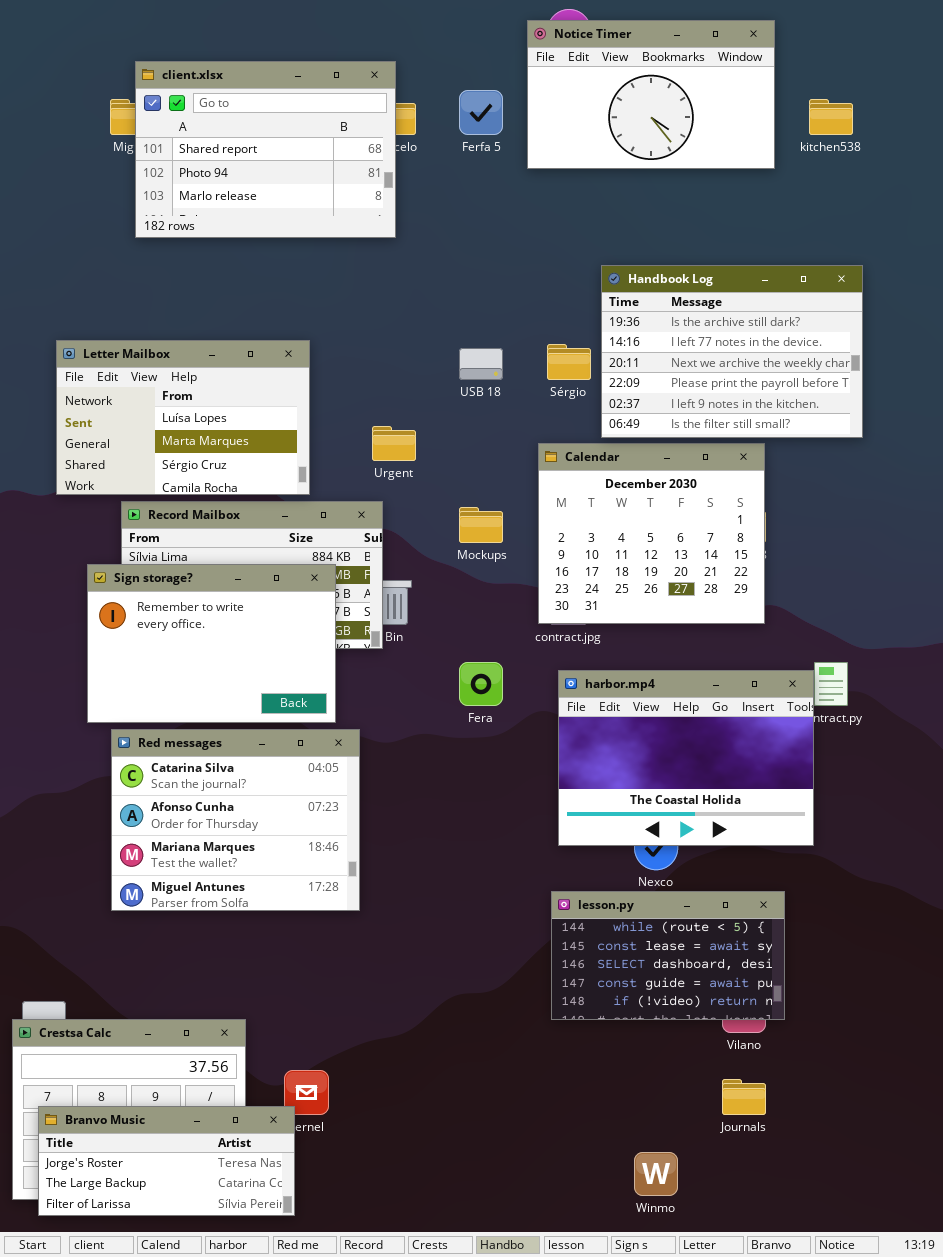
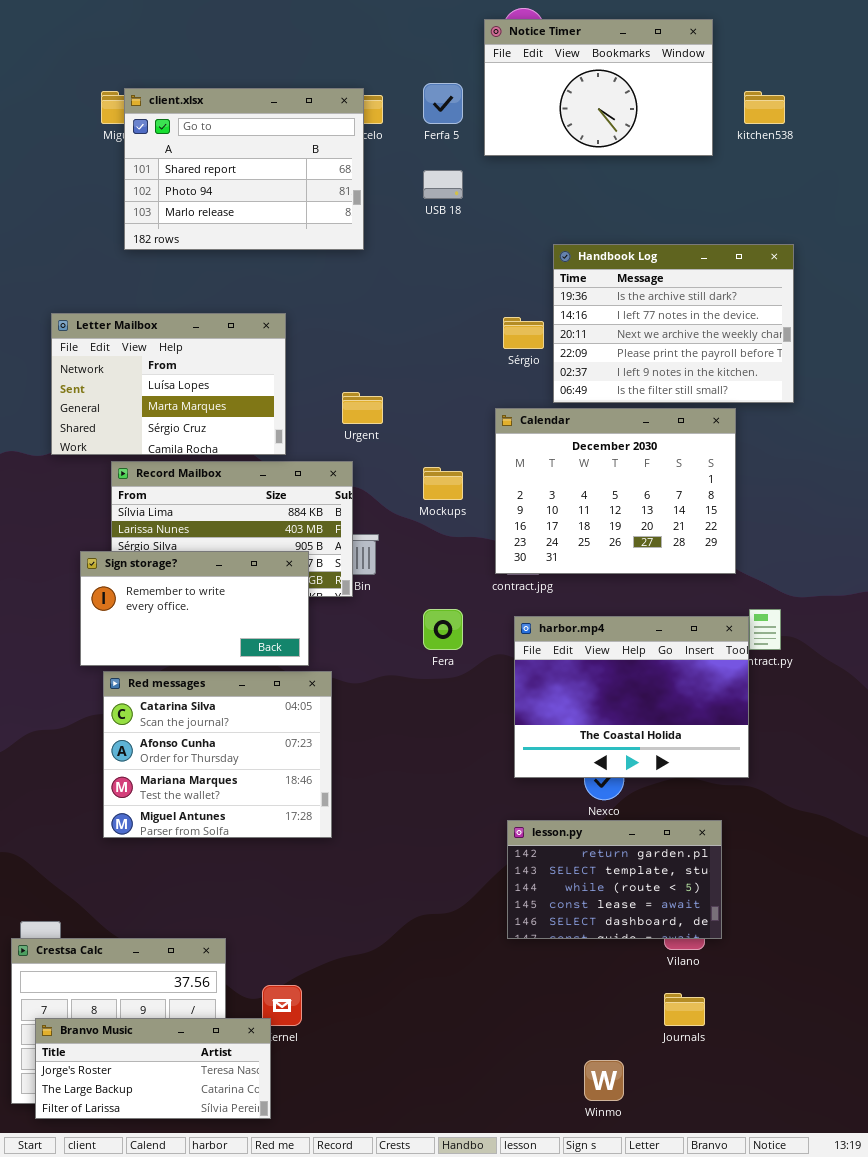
client.xlsx: [135,61,396,238] -> [124,88,364,250], moved
USB 18: [459,348,503,380] -> [423,170,463,199], moved
Calendar: [538,443,765,624] -> [495,408,736,574], resized
Sign storage?: [87,564,336,723] -> [80,551,309,666], resized
lesson.py: [551,891,785,1020] -> [507,820,722,939], scrolled up 2 rows

